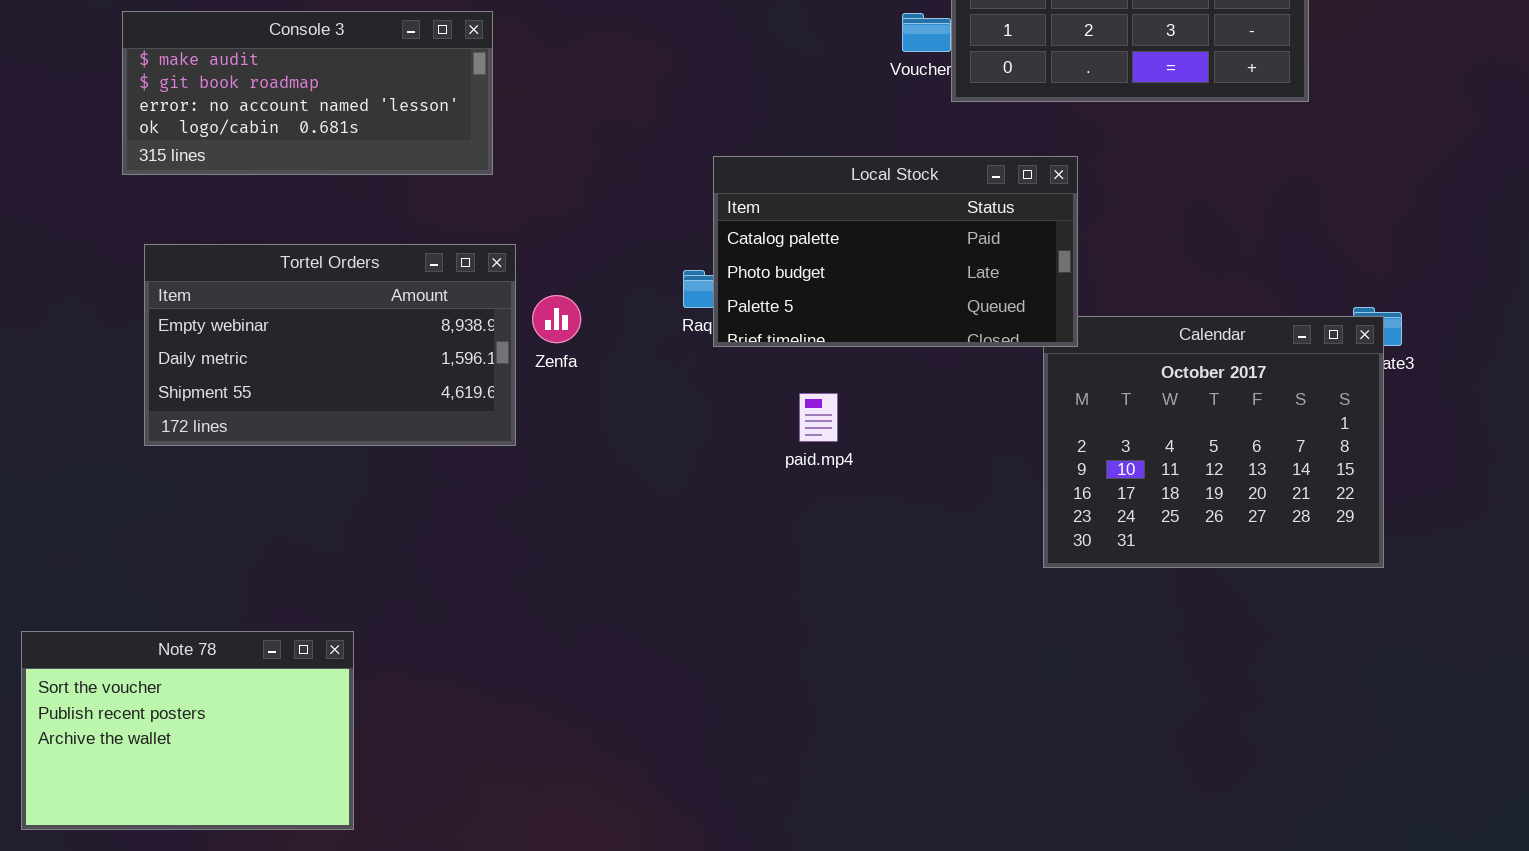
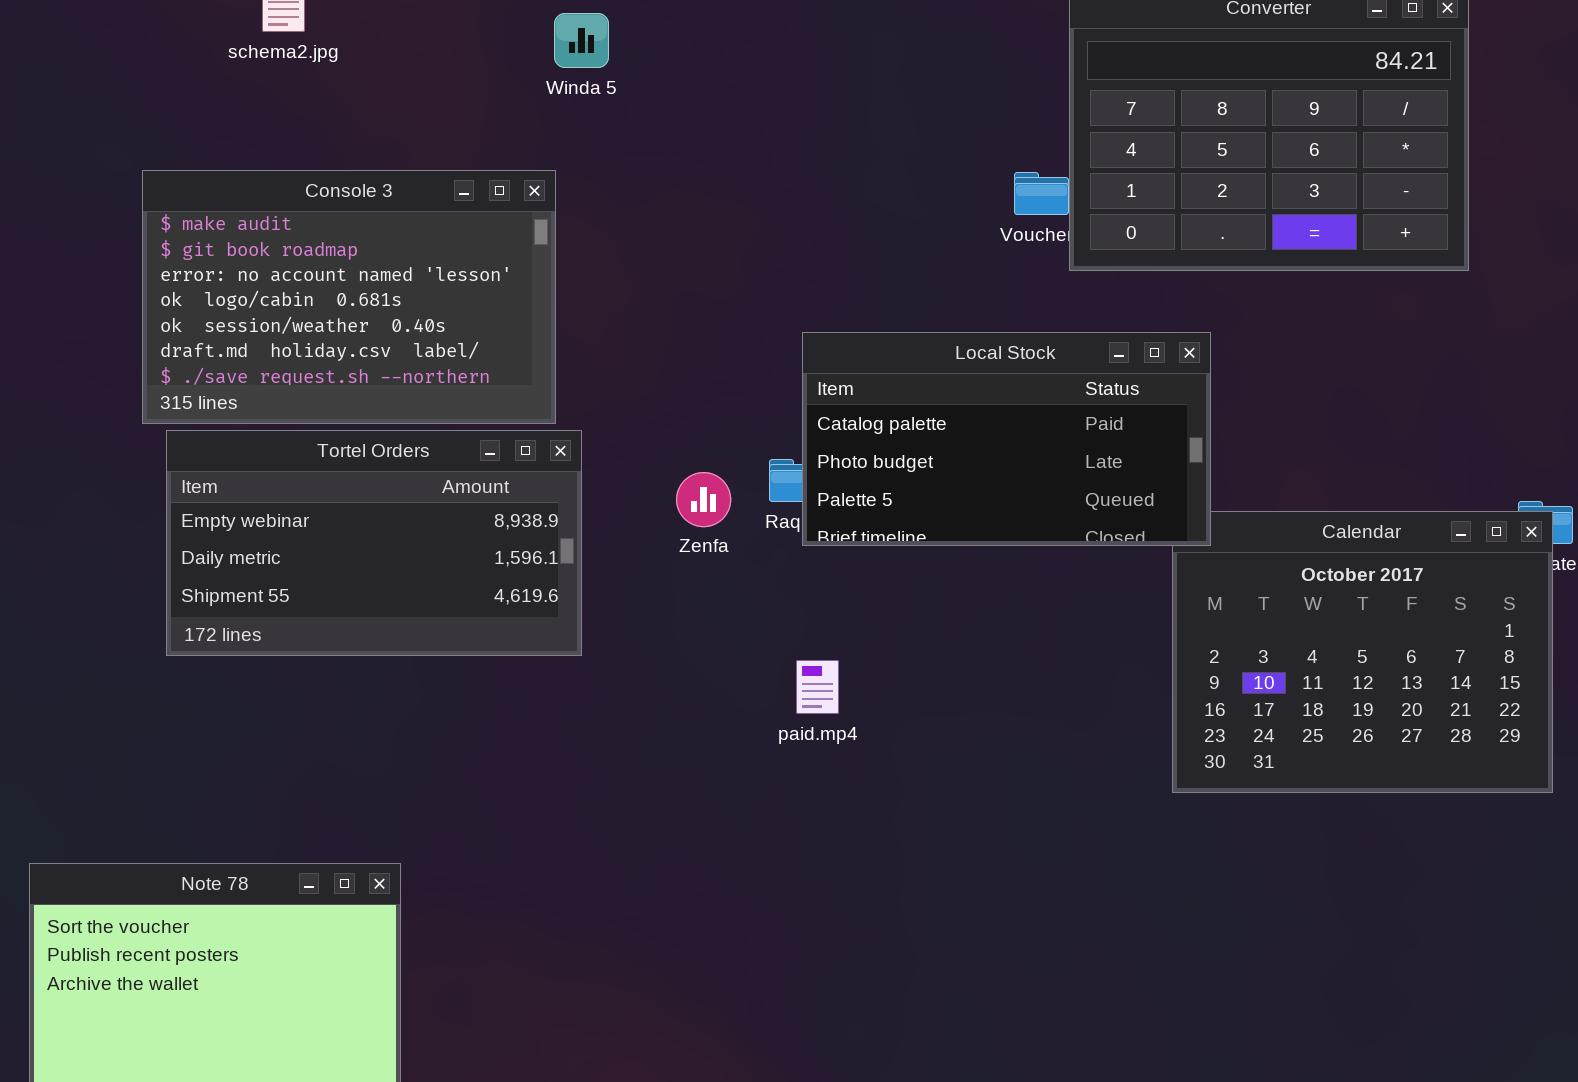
Console 3: [122,11,493,175] -> [142,170,556,424], resized
Zenfa: [532,295,581,343] -> [676,472,731,527], moved
paid.mp4: [799,393,838,442] -> [796,660,839,714], moved

